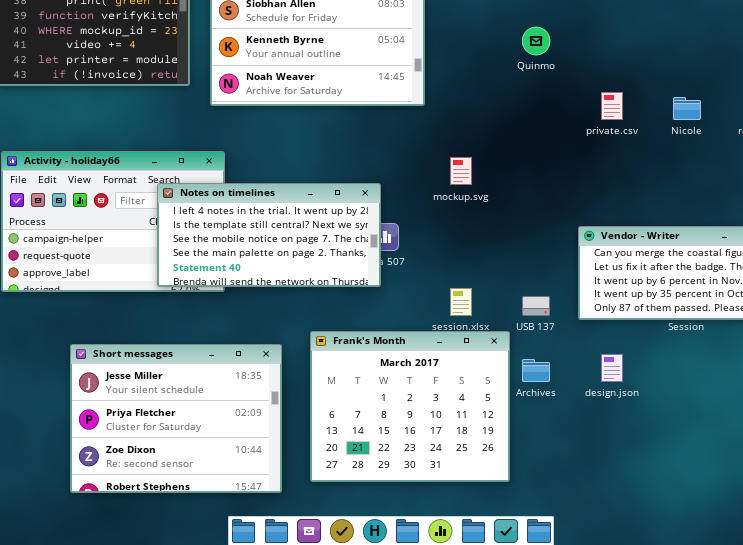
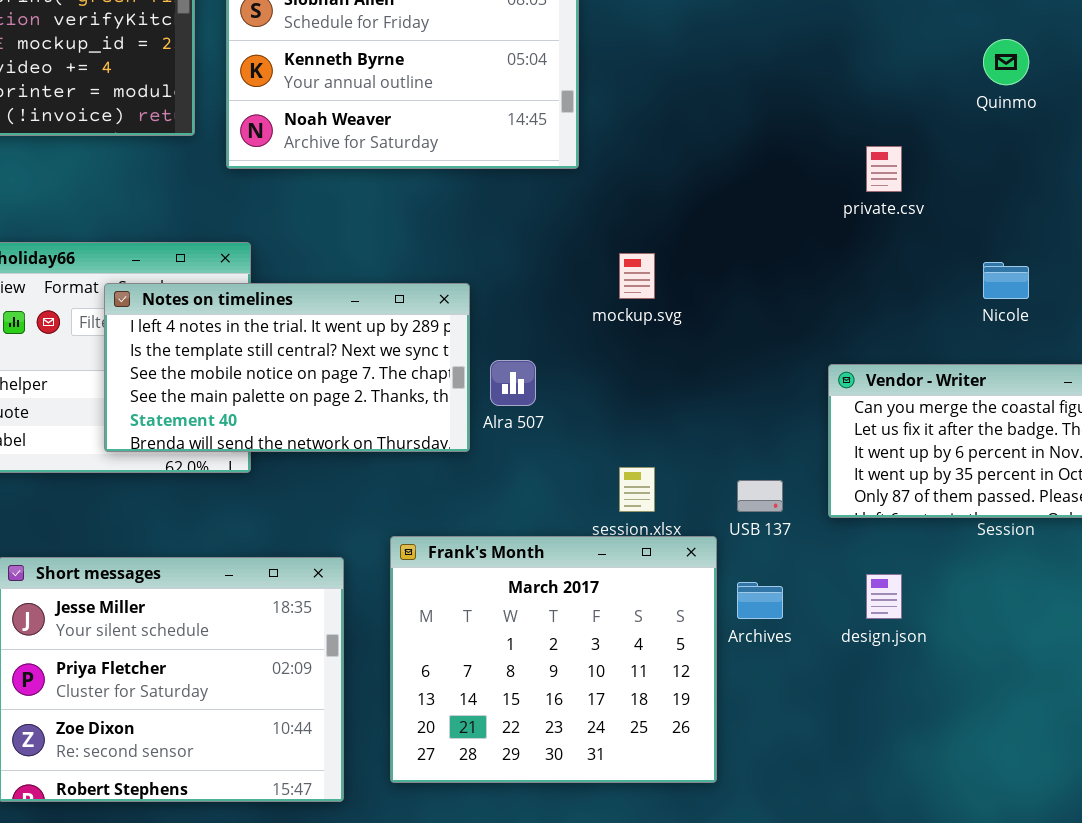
Quinmo: [522,27,550,55] -> [983,39,1029,85], moved
Nicole: [673,97,701,120] -> [983,262,1029,299], moved
Notes on timelines: [157,183,381,287] -> [104,283,470,452], moved

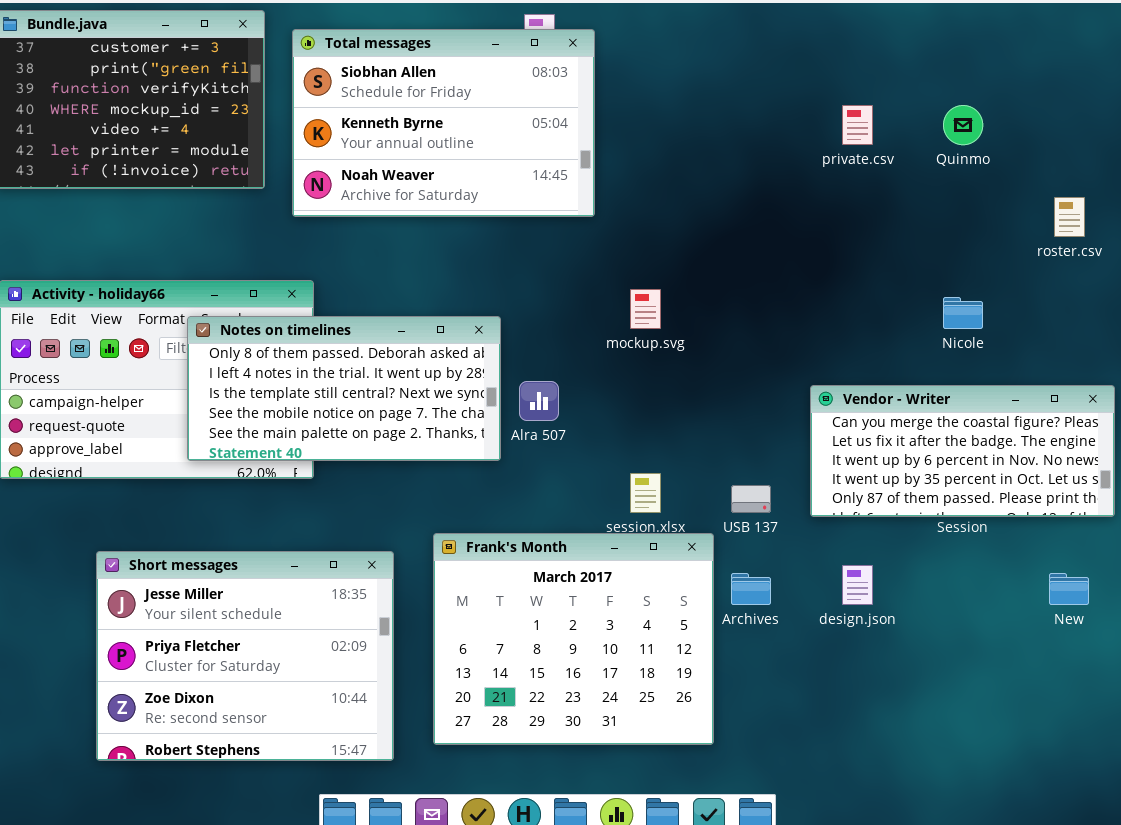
private.csv: [866,146,902,192] -> [842,105,873,145], moved
Notes on timelines: [104,283,470,452] -> [187,316,501,461], scrolled up 1 row

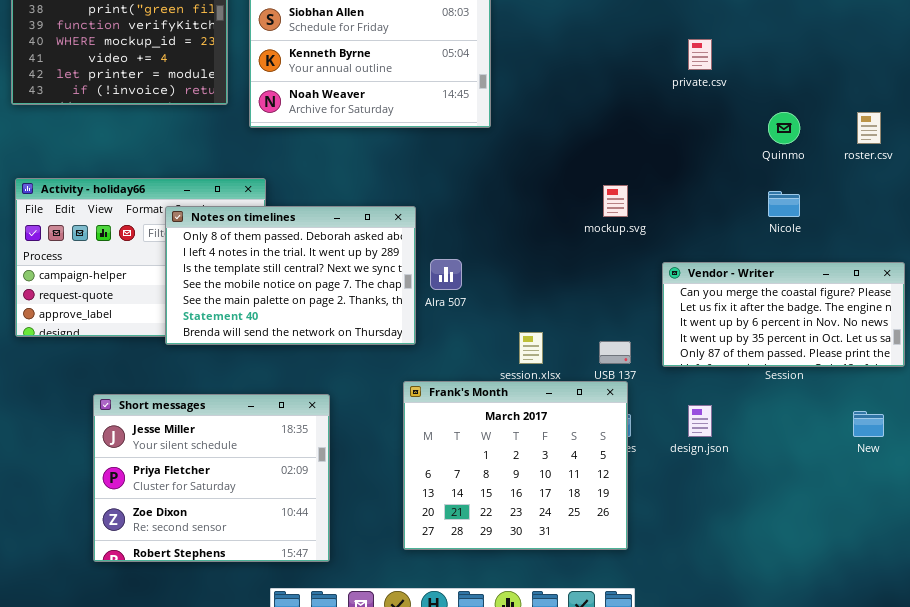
Quinmo: [943,105,983,145] -> [768,112,800,144], moved
mockup.svg: [630,289,661,329] -> [603,185,628,217], moved
Notes on timelines: [187,316,501,461] -> [165,206,416,345], resized
Frank's Month: [433,533,714,745] -> [403,381,628,550], moved

